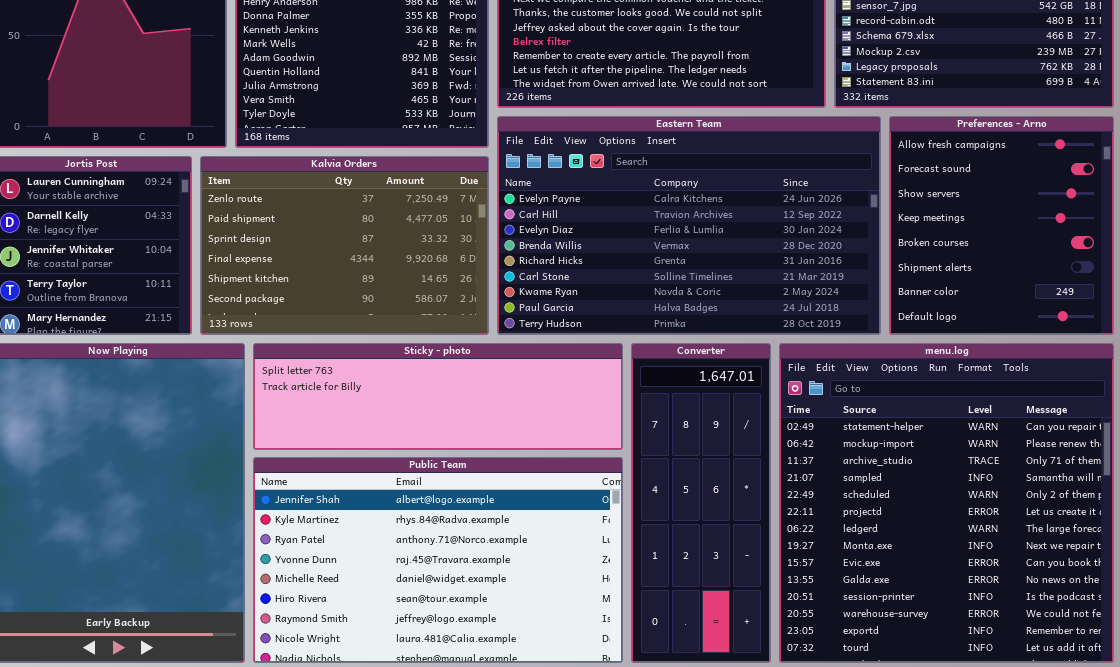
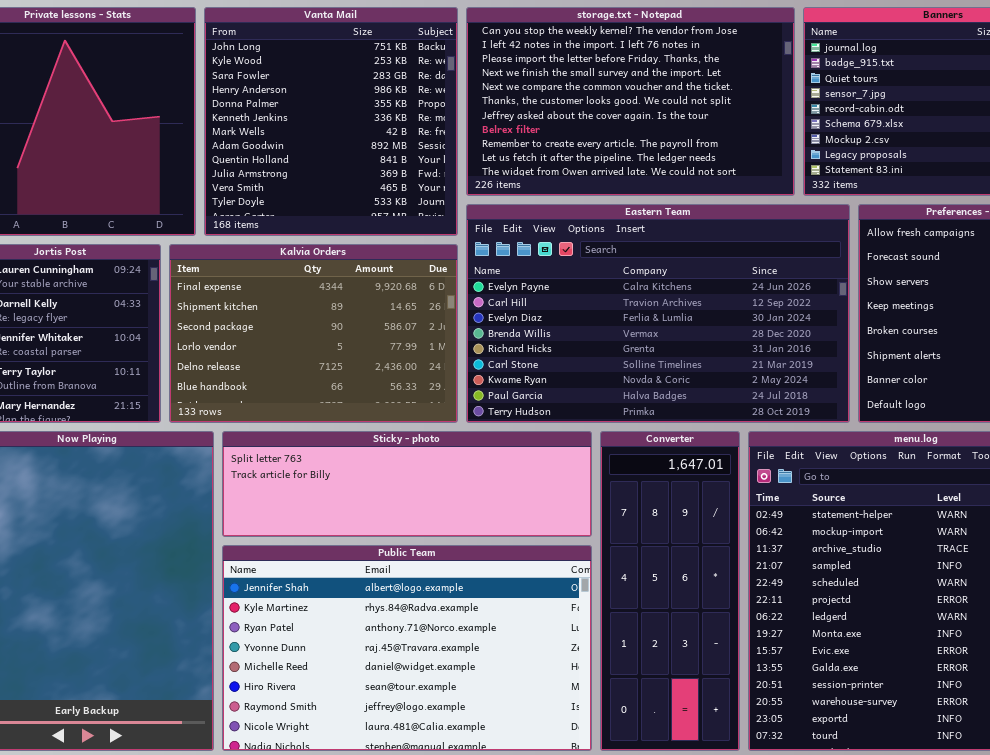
Kalvia Orders: [200,156,489,335] -> [169,244,458,423], scrolled down 3 rows

